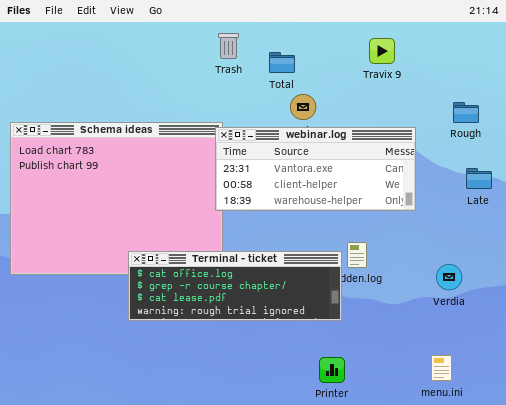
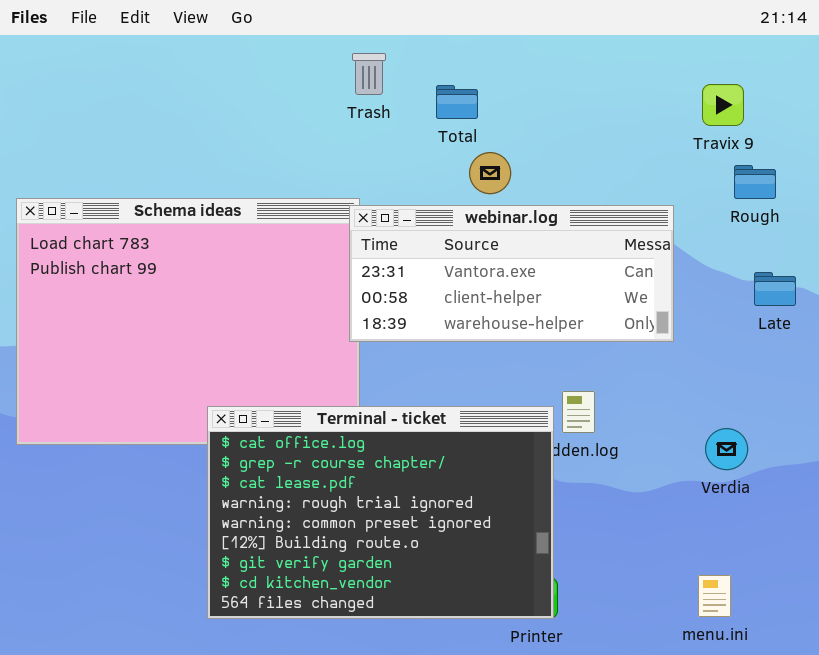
Travix 9: [369,38,395,64] -> [702,84,744,126], moved
Terminal - ticket: [128,251,342,321] -> [207,406,554,619], resized

